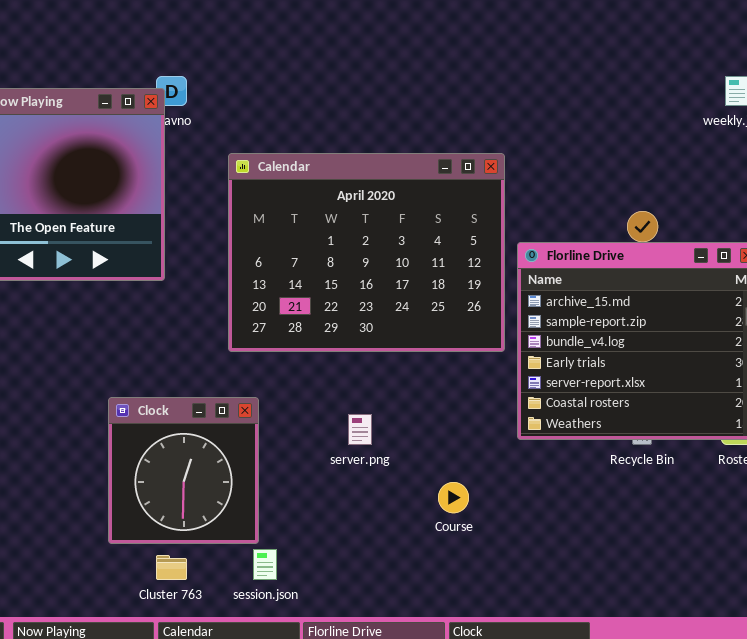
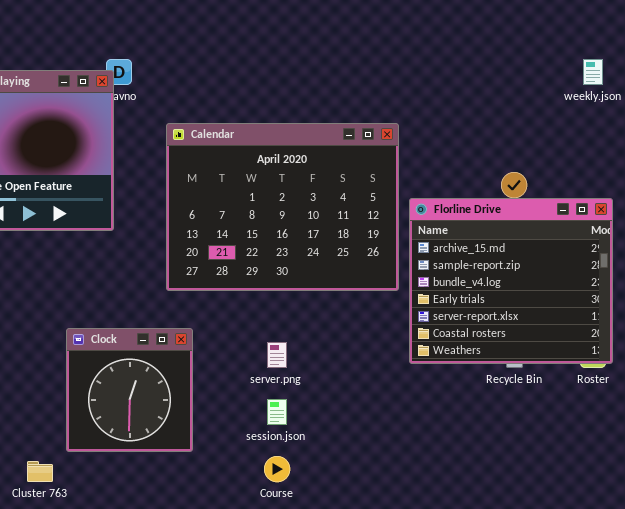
Course: [438,482,469,513] -> [264,456,290,482], moved
session.json: [253,549,277,580] -> [267,399,287,425], moved
Cluster 763: [156,555,187,580] -> [27,461,53,482], moved

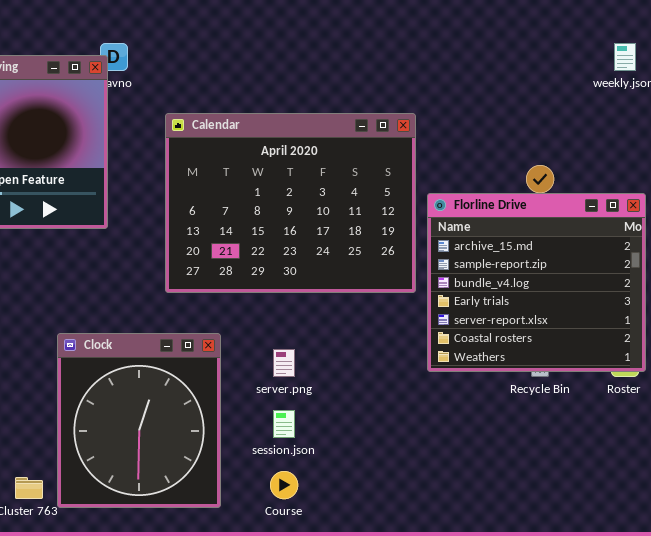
Clock: [66,328,193,452] -> [57,333,221,508], resized

